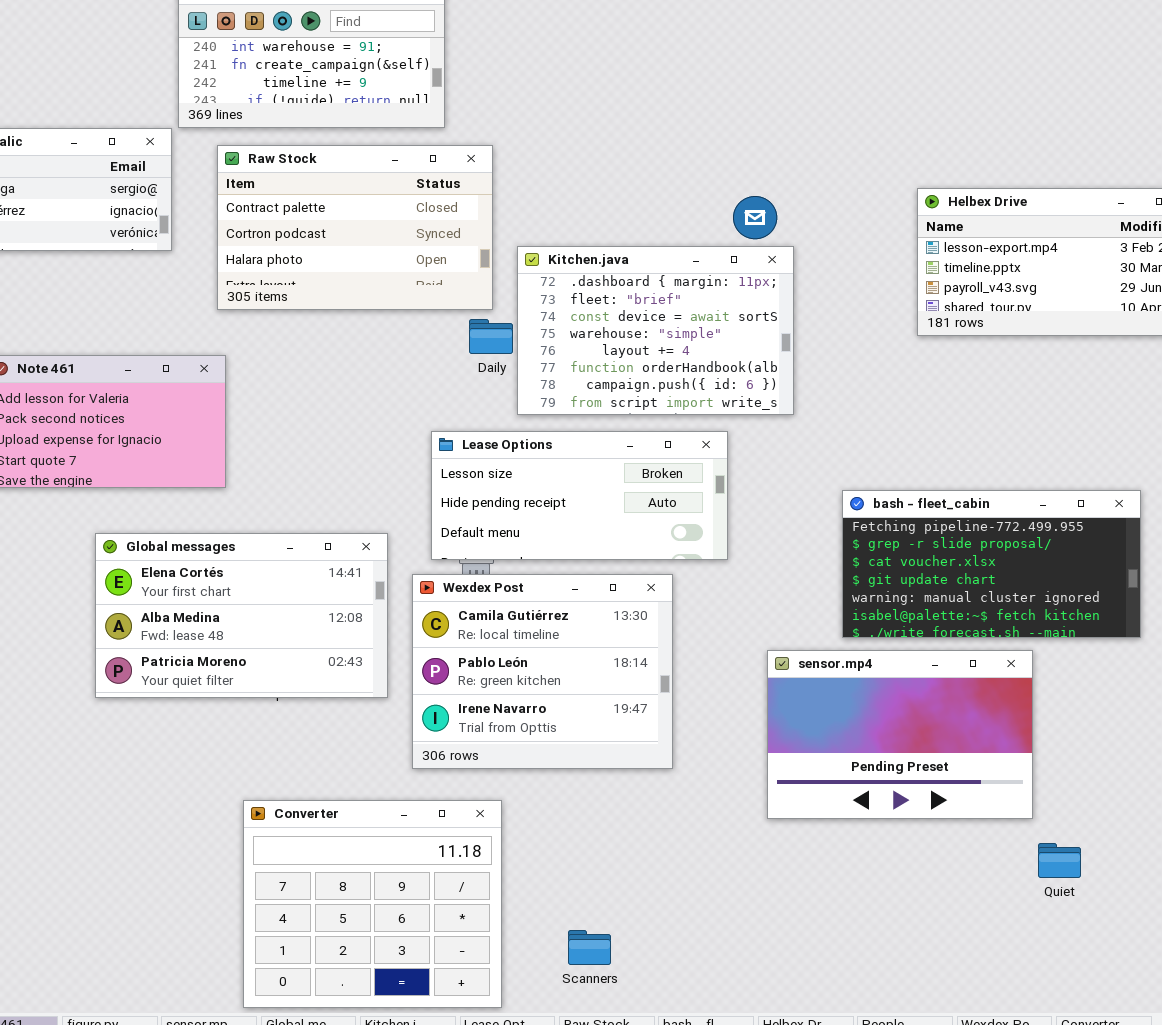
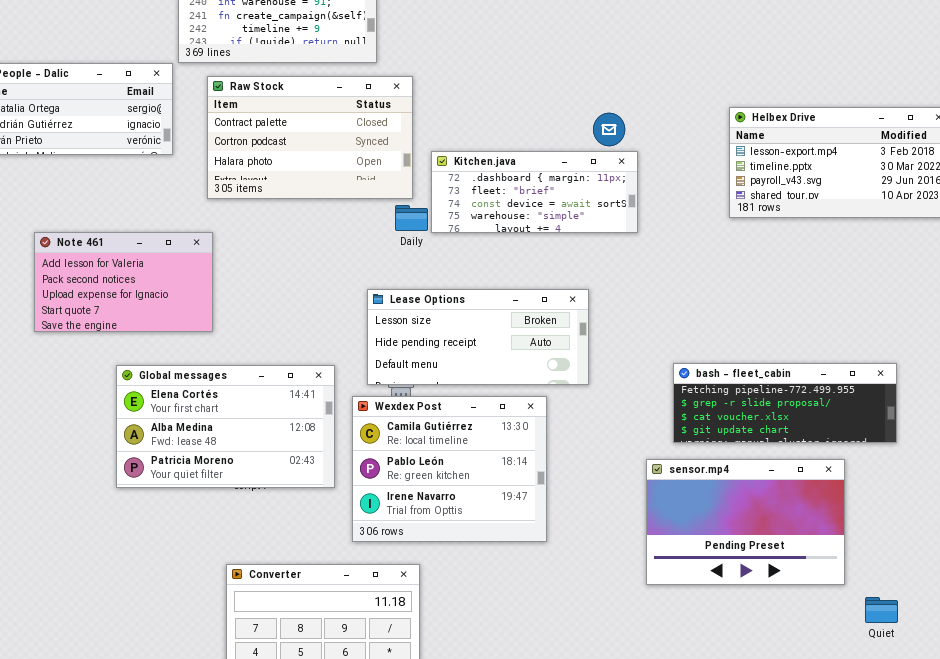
Kitchen.java: [517,246,794,415] -> [431,151,638,233], resized
bash - fleet_cabin: [842,490,1141,638] -> [673,363,897,443], resized
sensor.mp4: [767,650,1033,819] -> [646,459,845,585], moved
Quiet: [1038,843,1081,878] -> [865,597,898,623], moved

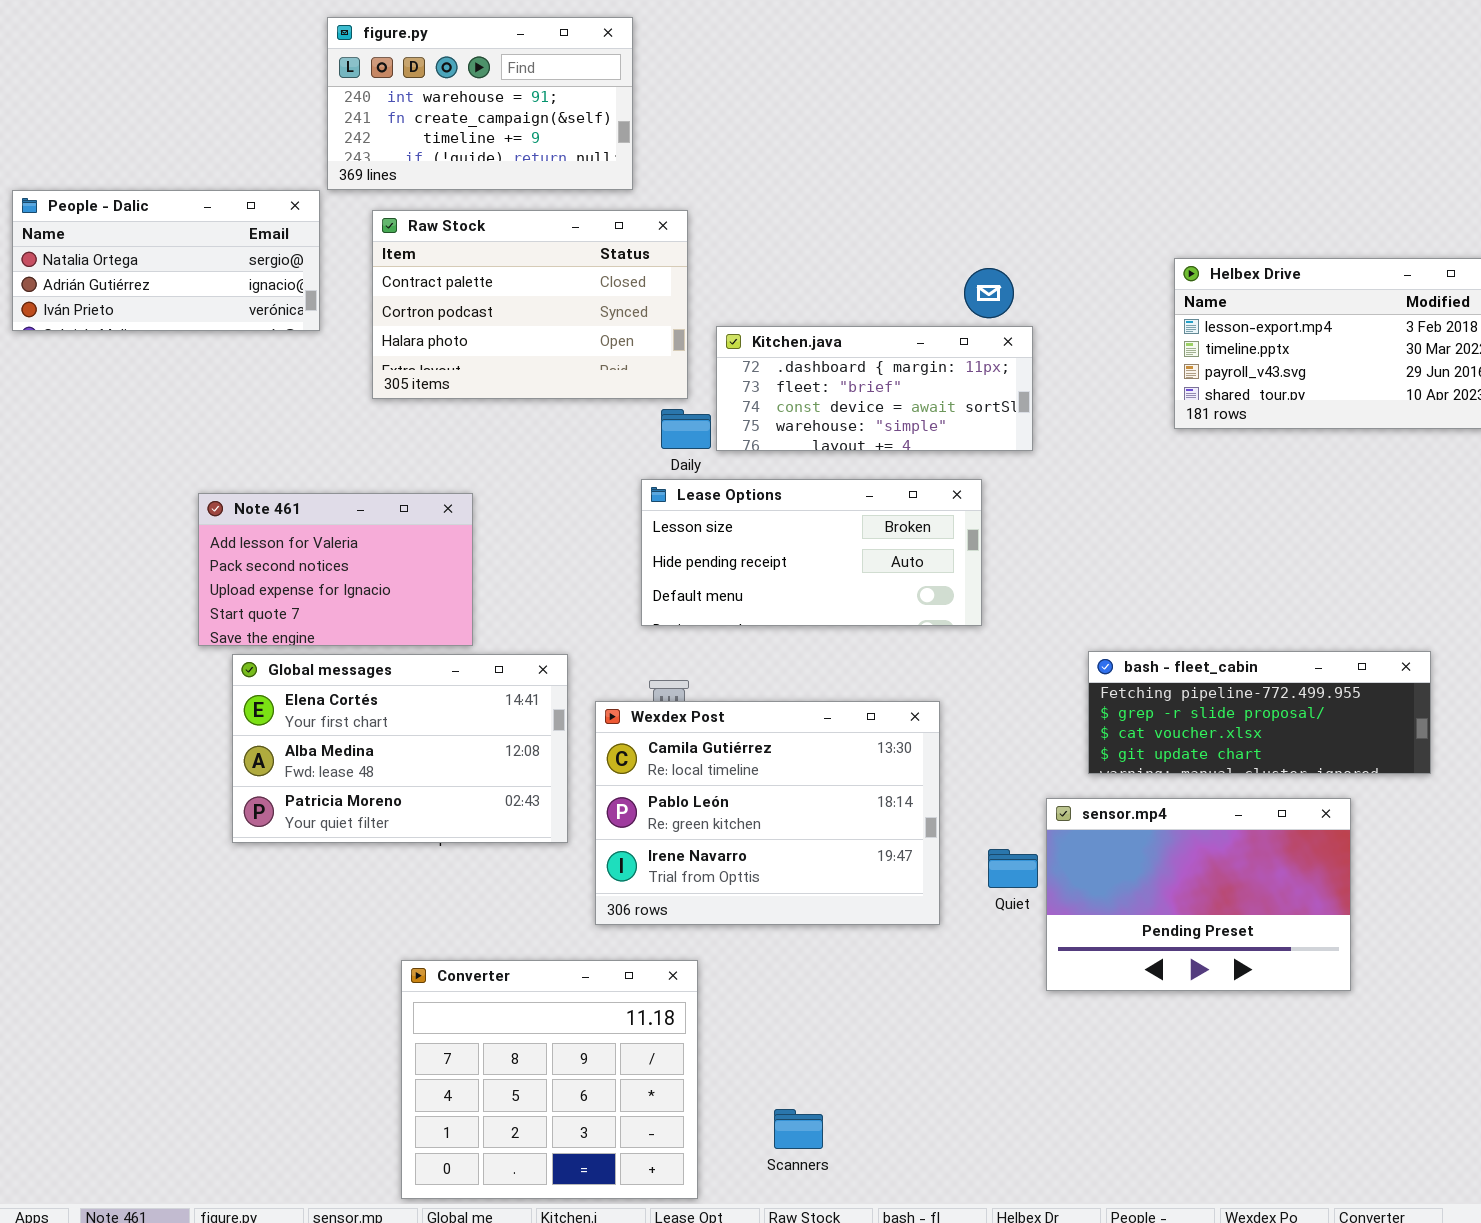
Note 461: [34,232,213,332] -> [198,493,473,646], moved
Lease Options: [367,289,589,385] -> [641,479,982,626], moved
Wexdex Post: [352,396,547,542] -> [595,701,940,925], resized
Quiet: [865,597,898,623] -> [988,849,1038,888], moved

